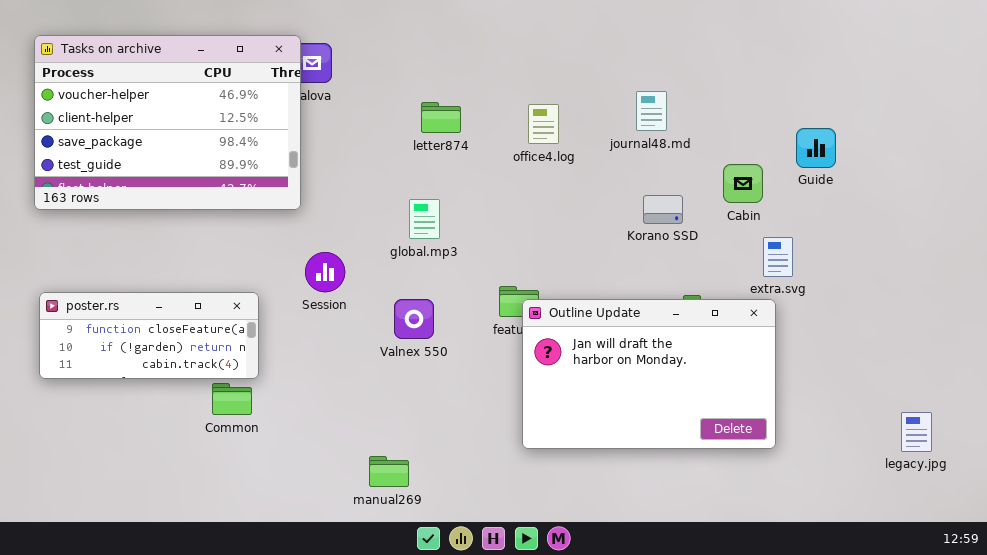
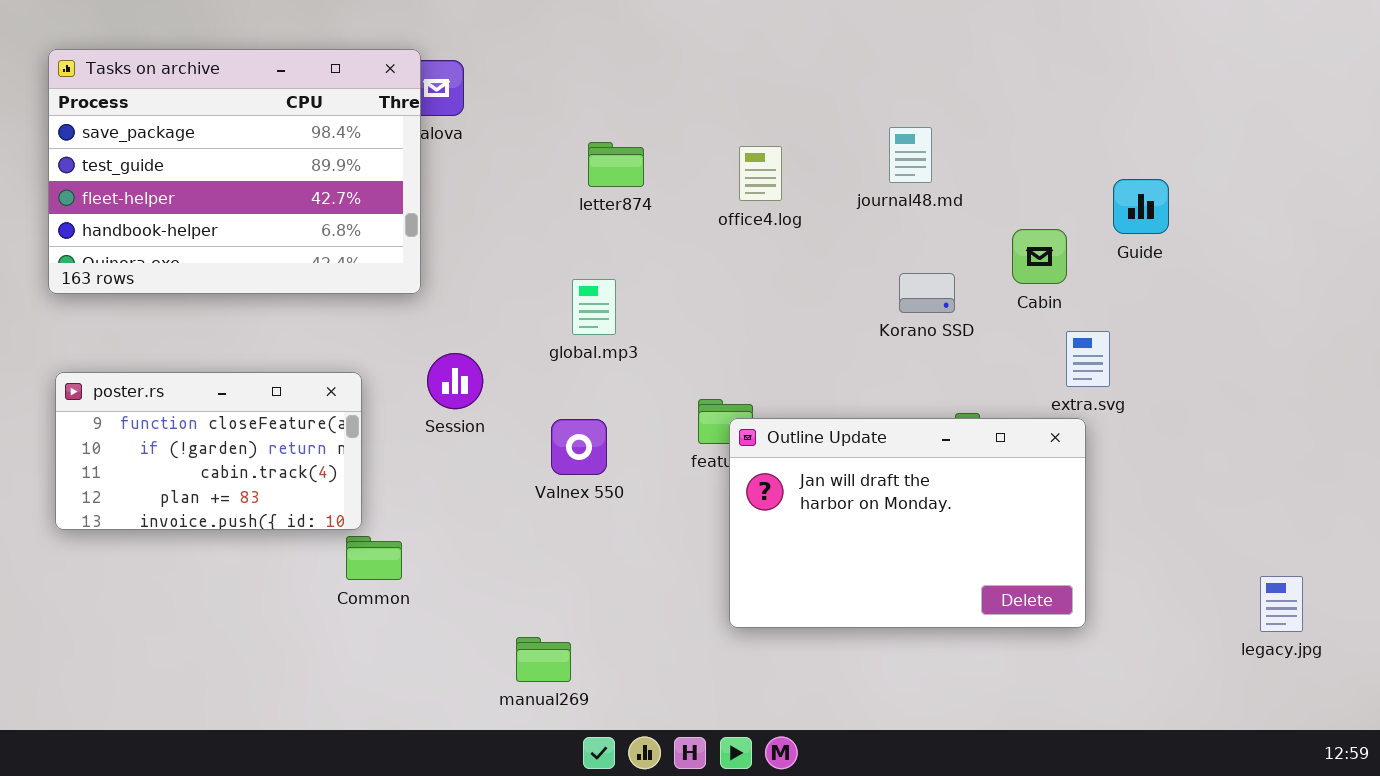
Tasks on archive: [34,35,301,210] -> [48,49,421,294], scrolled down 2 rows
poster.rs: [39,292,259,379] -> [55,372,362,530], resized
Common: [212,383,252,415] -> [346,536,402,580], moved

